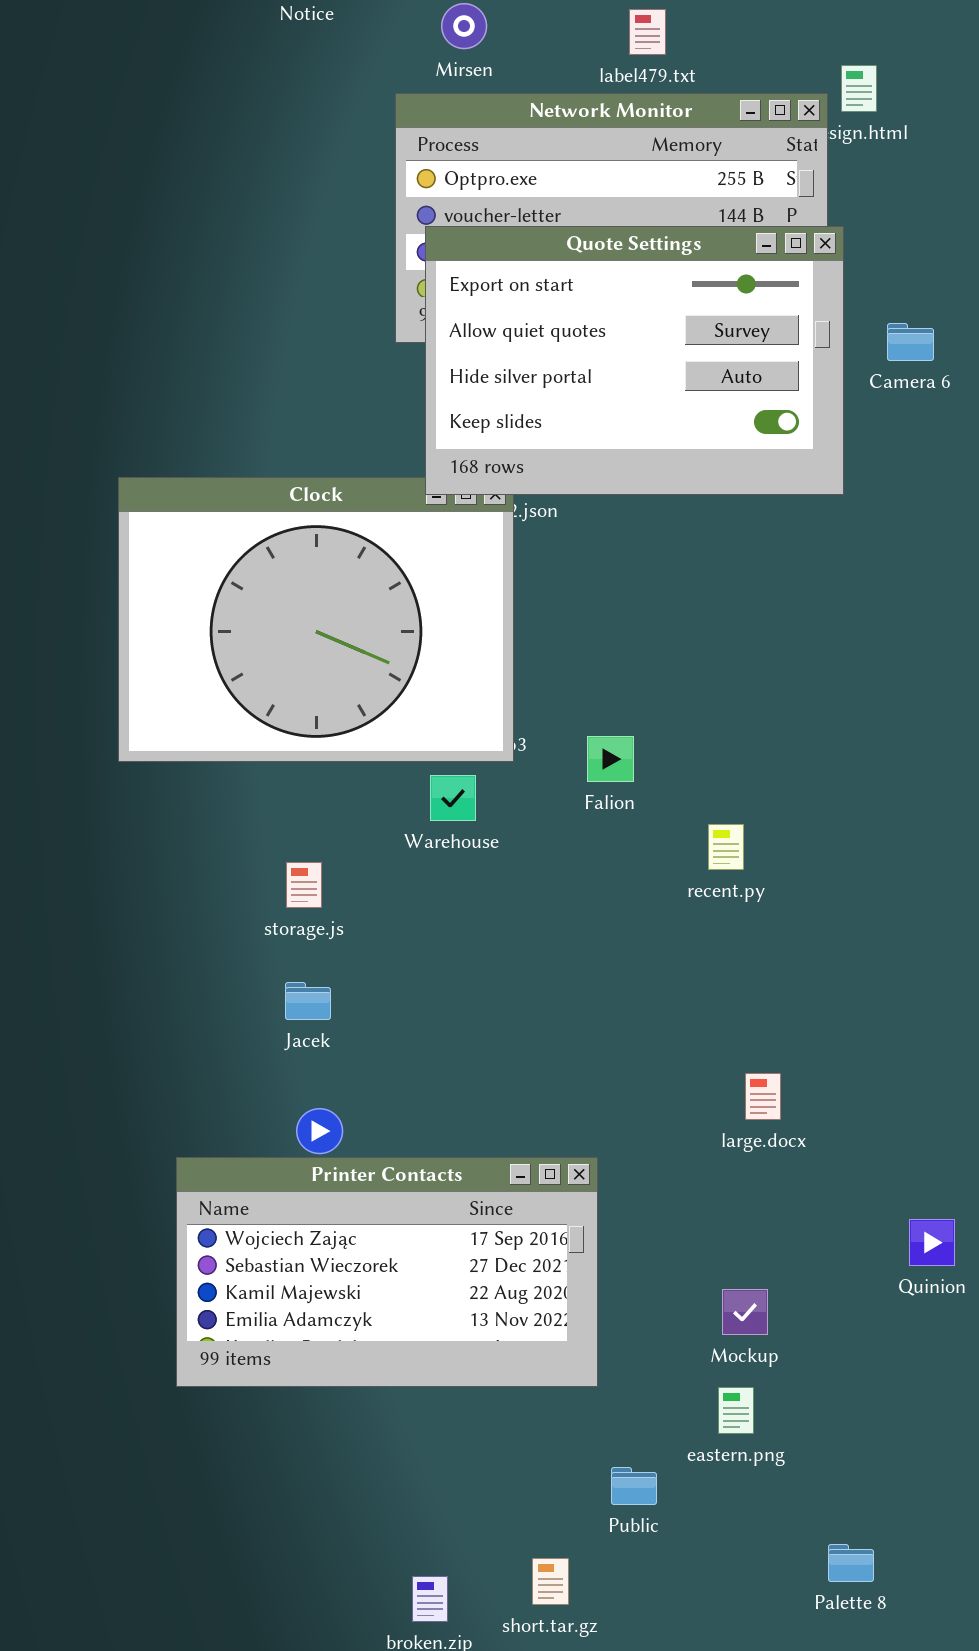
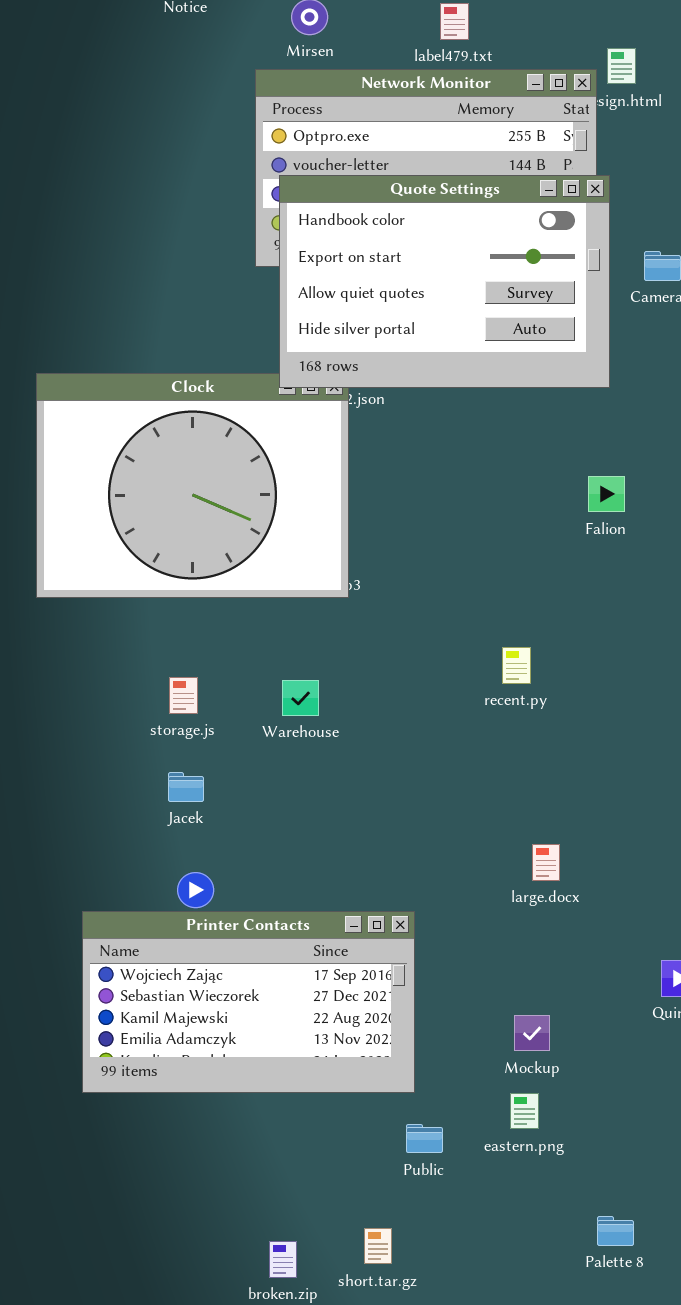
Quote Settings: [425,226,844,495] -> [279,175,610,388], scrolled up 1 row
Falion: [587,736,634,782] -> [588,476,625,512], moved
Warehouse: [430,775,476,821] -> [282,680,319,716], moved
Public: [611,1467,657,1505] -> [406,1124,443,1153], moved

